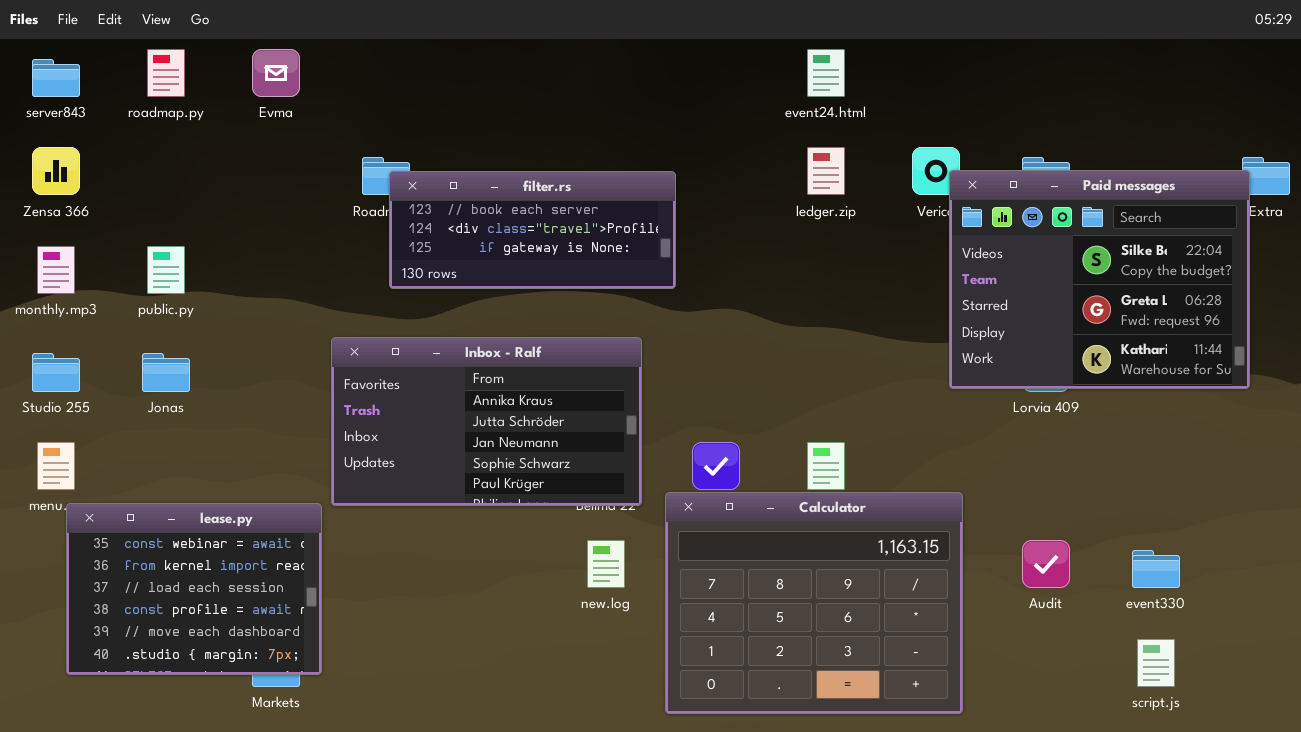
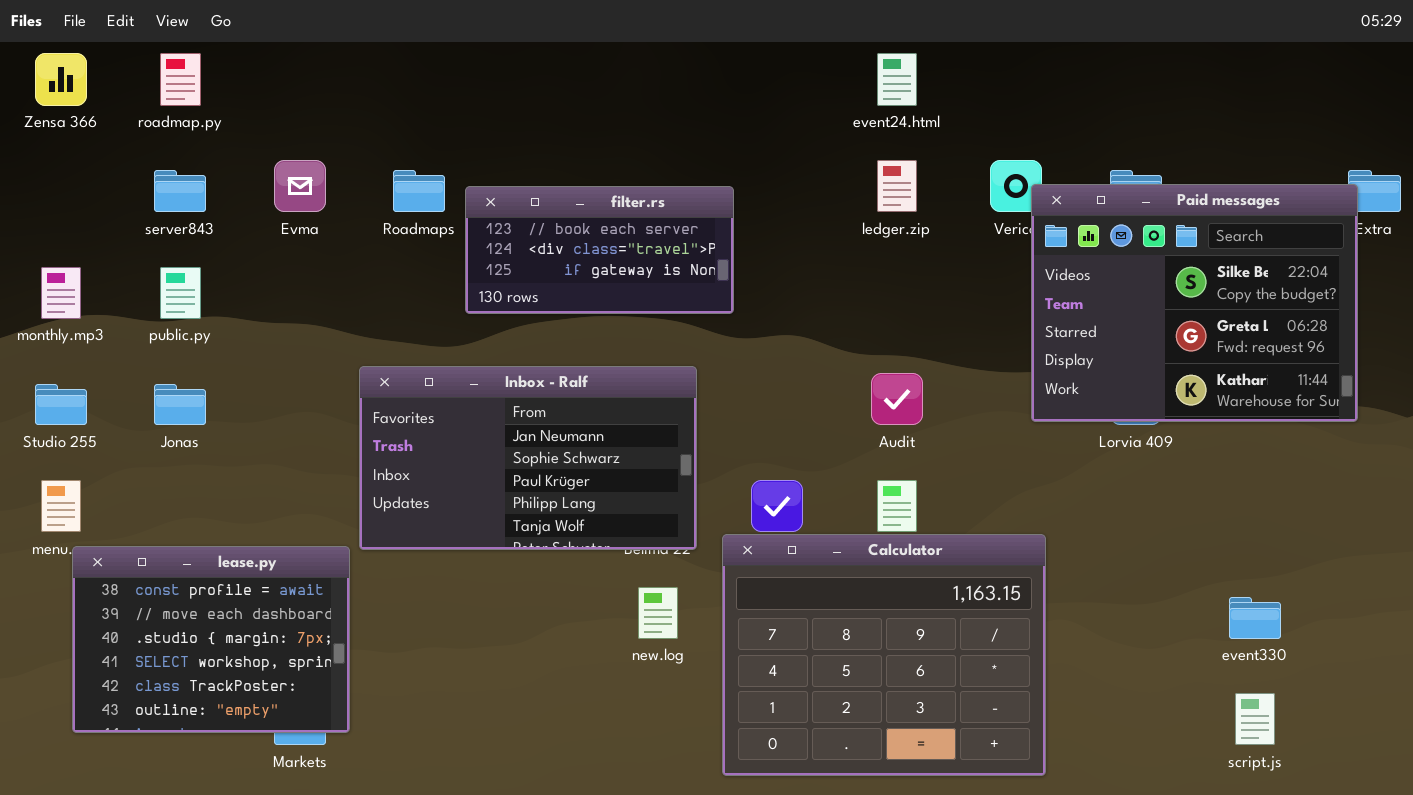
Evma: [252,49,300,97] -> [274,160,326,212], moved
server843: [32,59,80,97] -> [154,170,206,212], moved
Zensa 366: [32,147,80,195] -> [35,53,87,106], moved
filter.rs: [389,171,676,289] -> [465,186,734,314], resized
Inbox - Ralf: [331,337,642,506] -> [359,366,697,550], scrolled down 2 rows
lease.py: [66,503,322,675] -> [72,546,350,733], scrolled down 3 rows
Audit: [1022,540,1070,588] -> [871,373,923,425], moved

